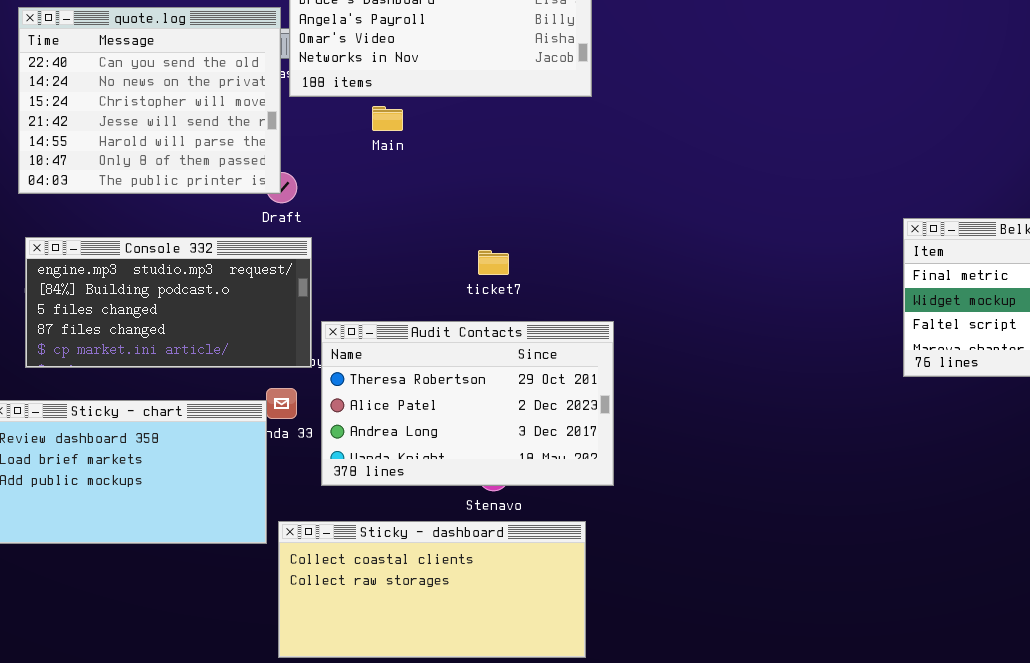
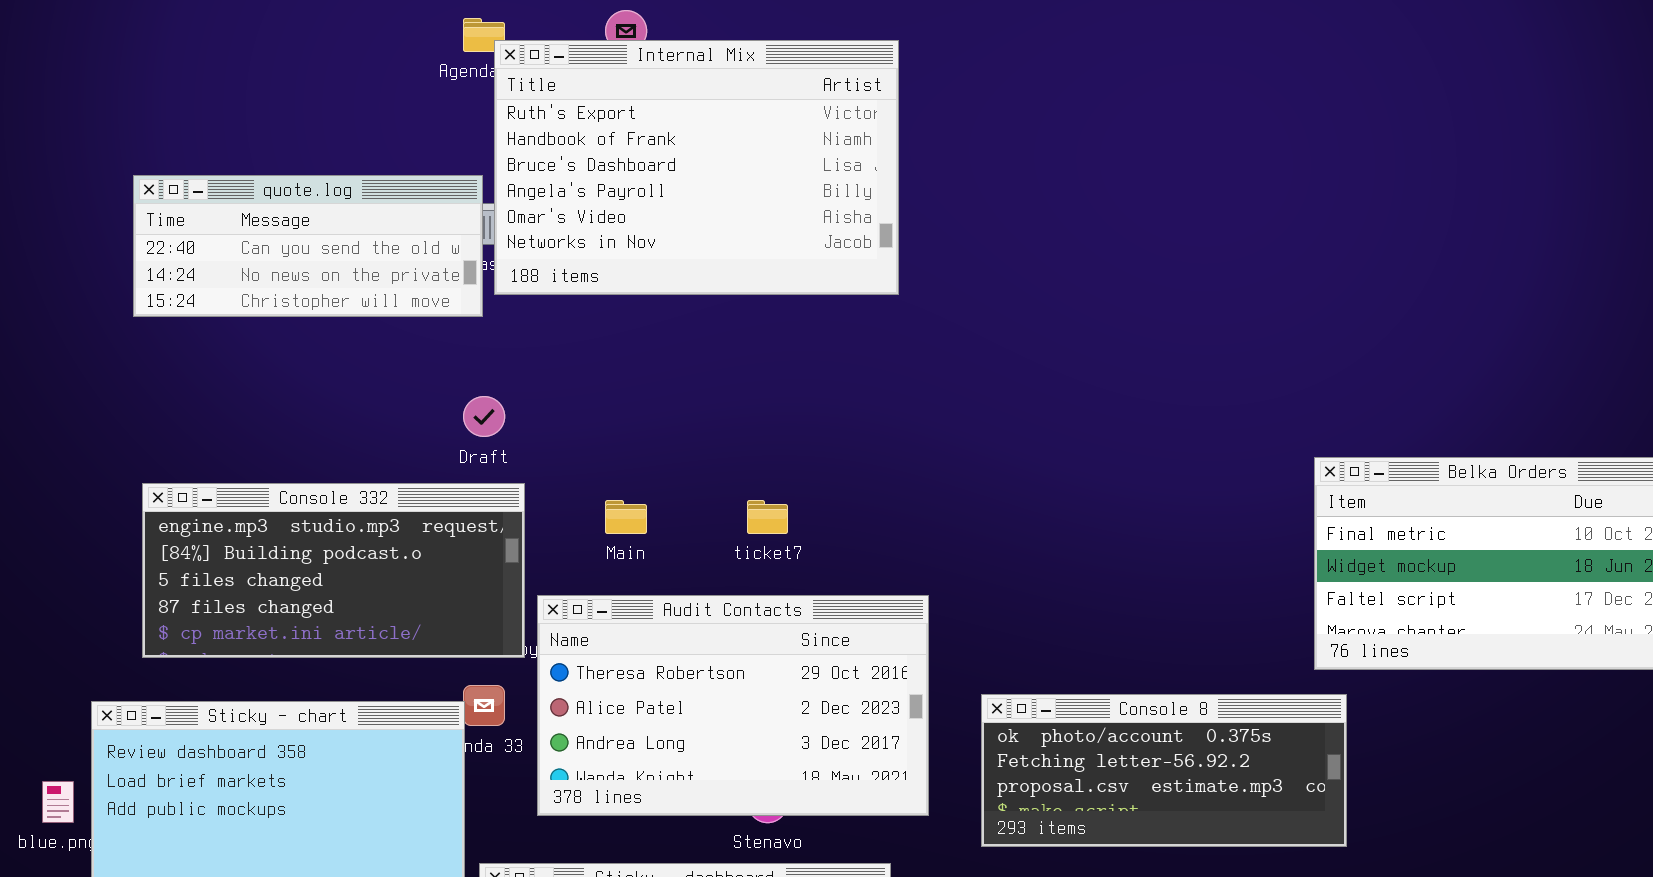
quote.log: [18,7,281,194] -> [133,175,483,317], resized
Main: [372,106,403,131] -> [605,500,647,534], moved
Console 8: none -> [981,694,1347,847], opened

